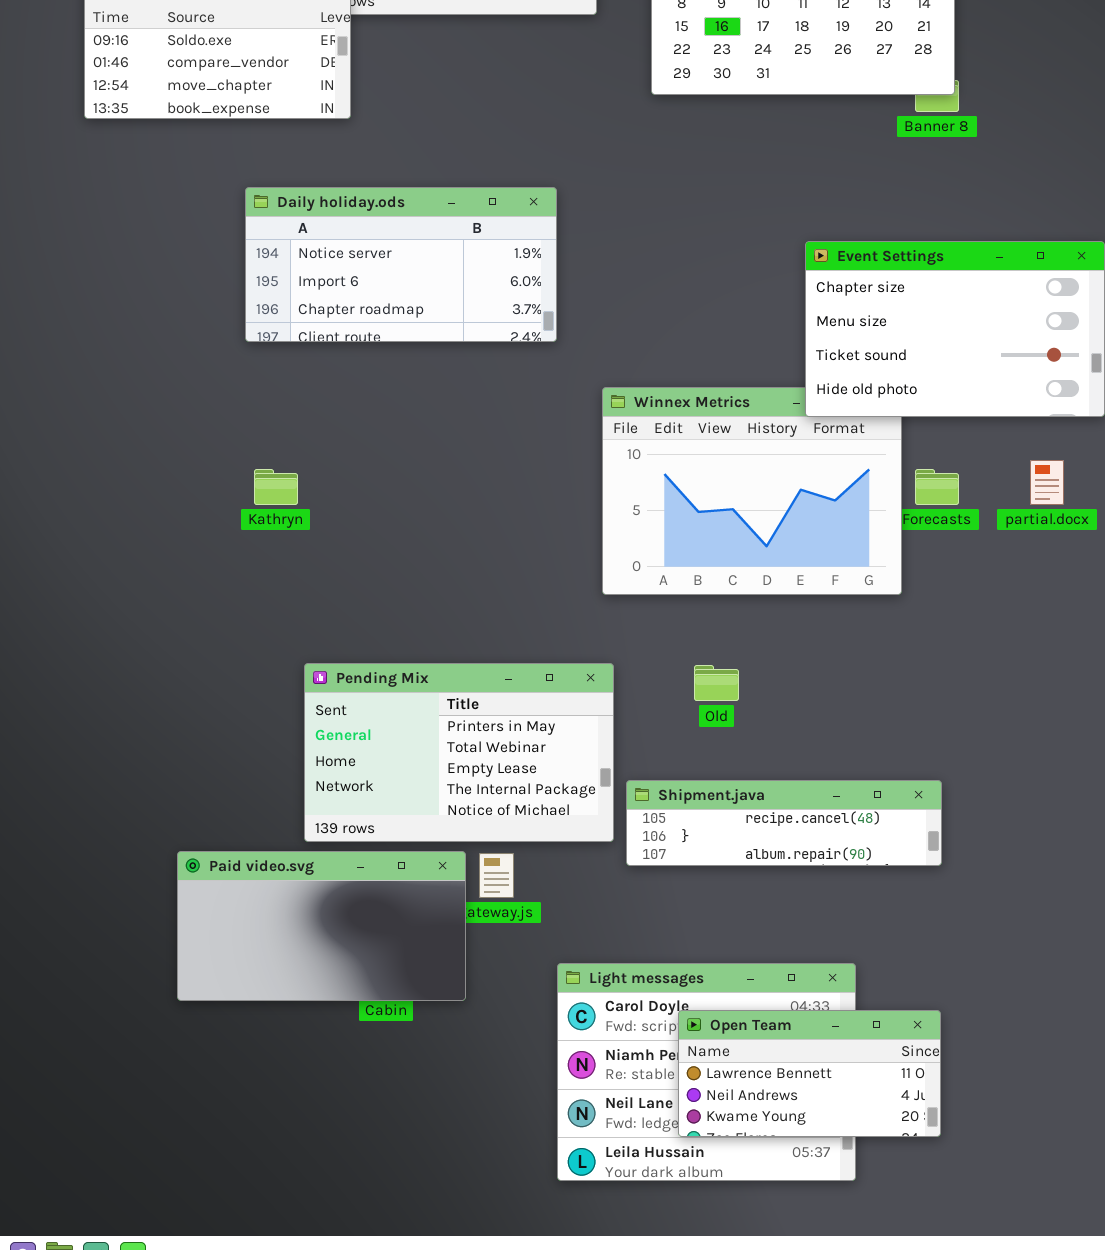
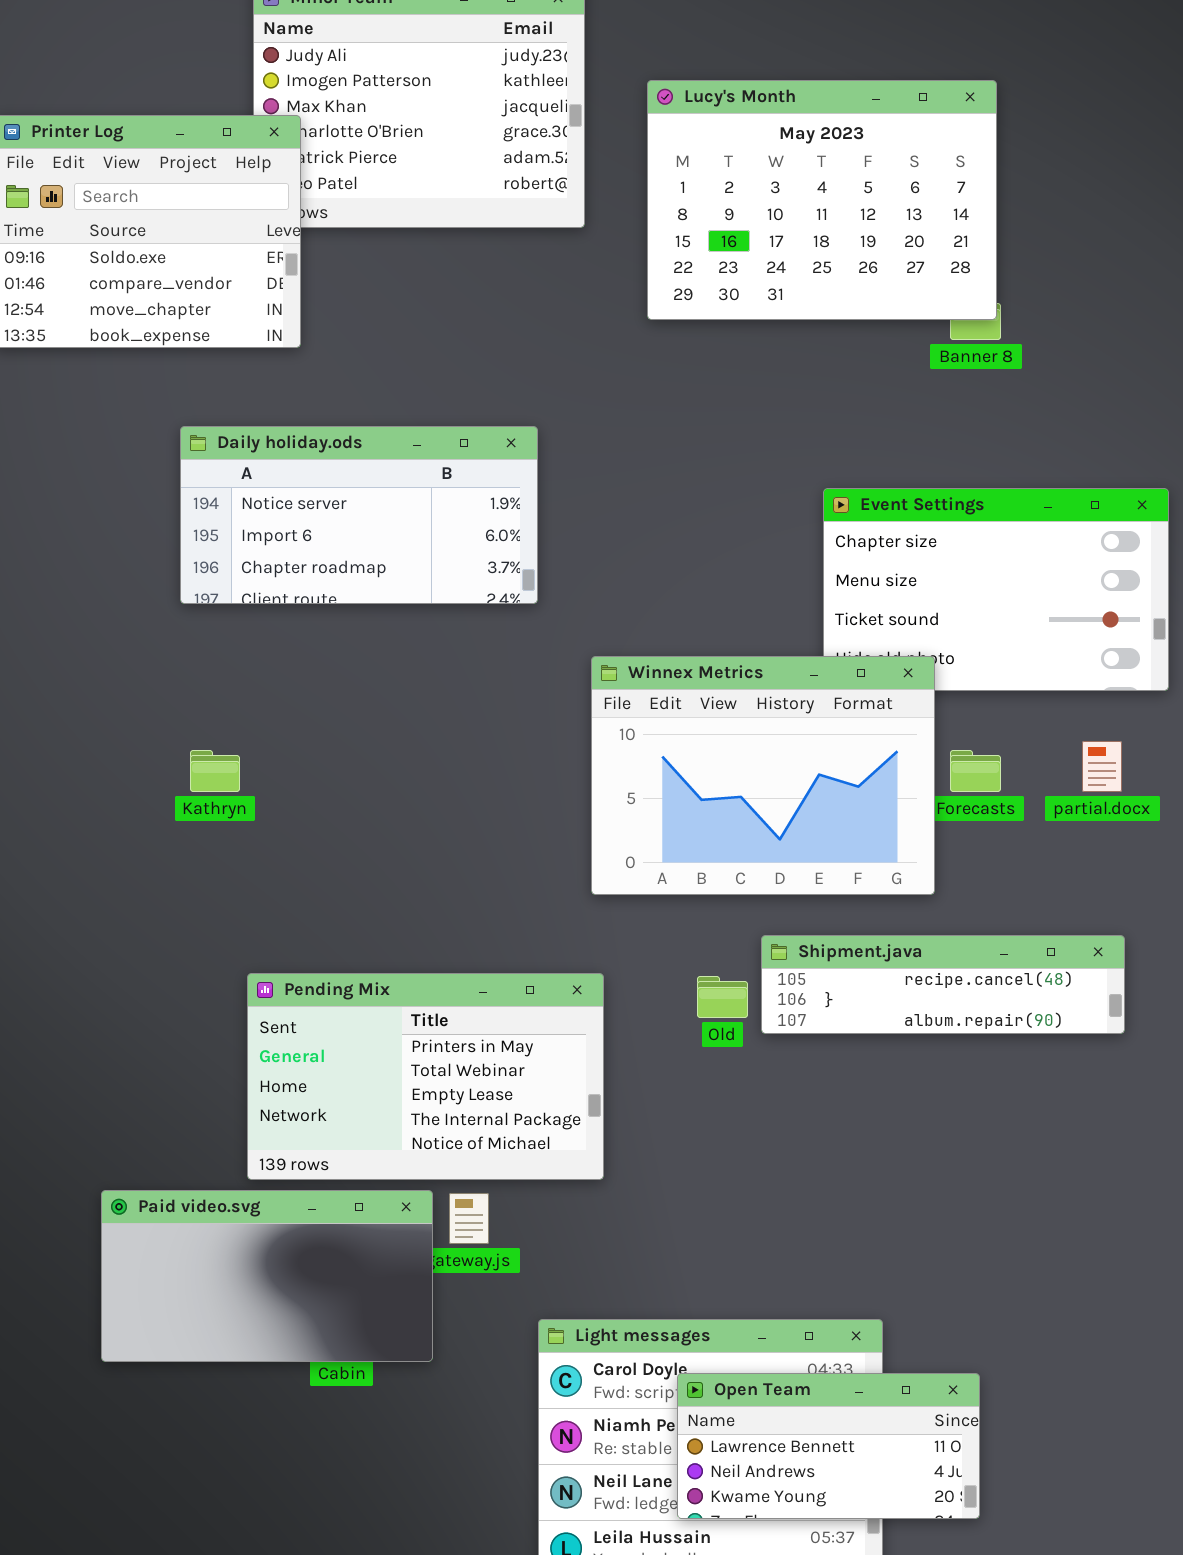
Winnex Metrics: [602,387,902,595] -> [591,656,935,895], raised
Shipment.java: [626,780,942,866] -> [761,935,1125,1034], moved

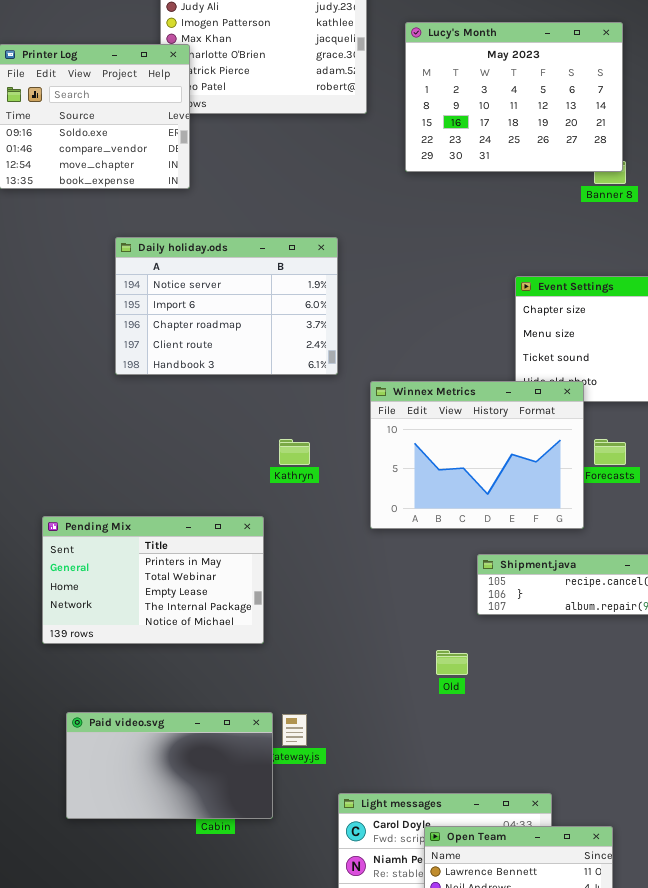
Daily holiday.ods: [180,426,538,604] -> [115,237,338,375], resized
Kathryn: [190,750,240,792] -> [279,439,310,465], moved
Pending Mix: [247,973,604,1180] -> [42,516,264,644], moved
Old: [697,976,748,1018] -> [436,650,468,675], moved

